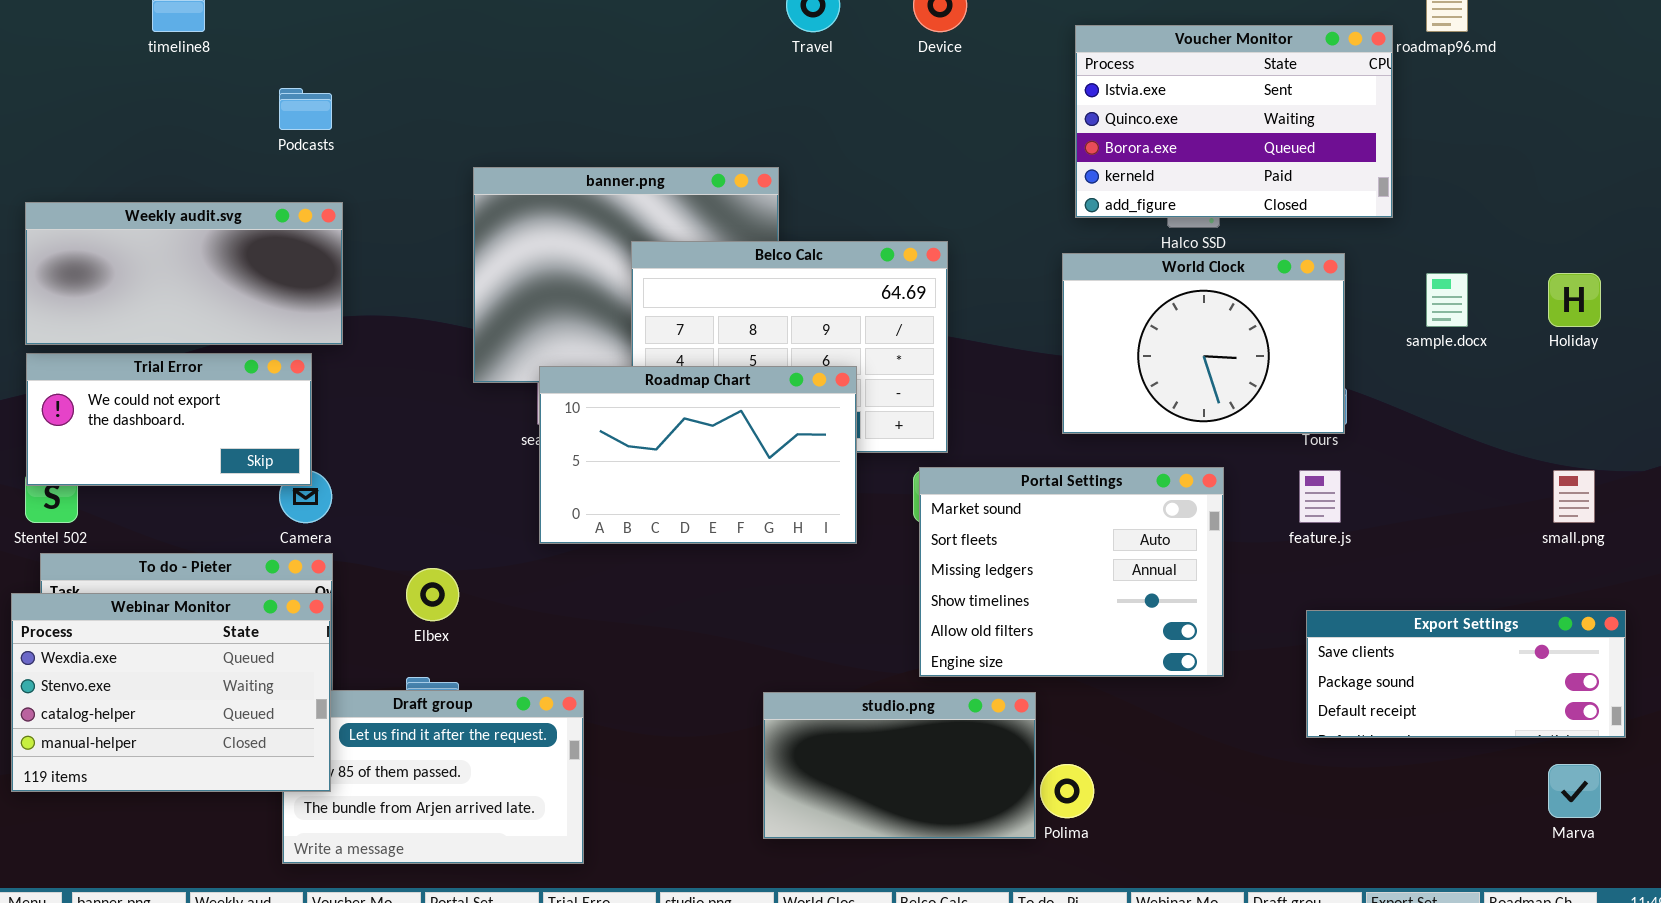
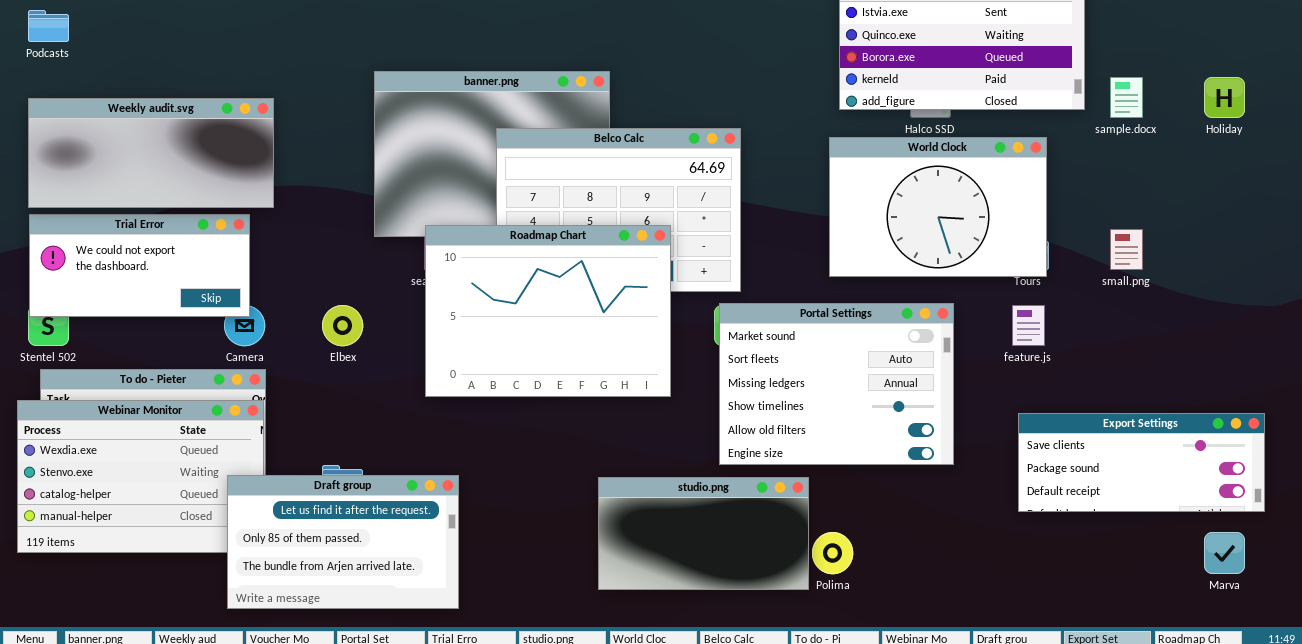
Podcasts: [279,88,332,130] -> [28,10,69,42], moved
sample.docx: [1426,273,1468,327] -> [1110,77,1143,118], moved
Holiday: [1548,273,1601,327] -> [1204,77,1245,118], moved
Roadmap Chart: [539,366,857,544] -> [425,225,671,397], resized
small.png: [1553,470,1595,523] -> [1110,229,1143,270], moved
Elbex: [406,568,459,621] -> [322,305,363,346], moved
Draft group: [282,690,584,864] -> [227,475,459,609], raised

